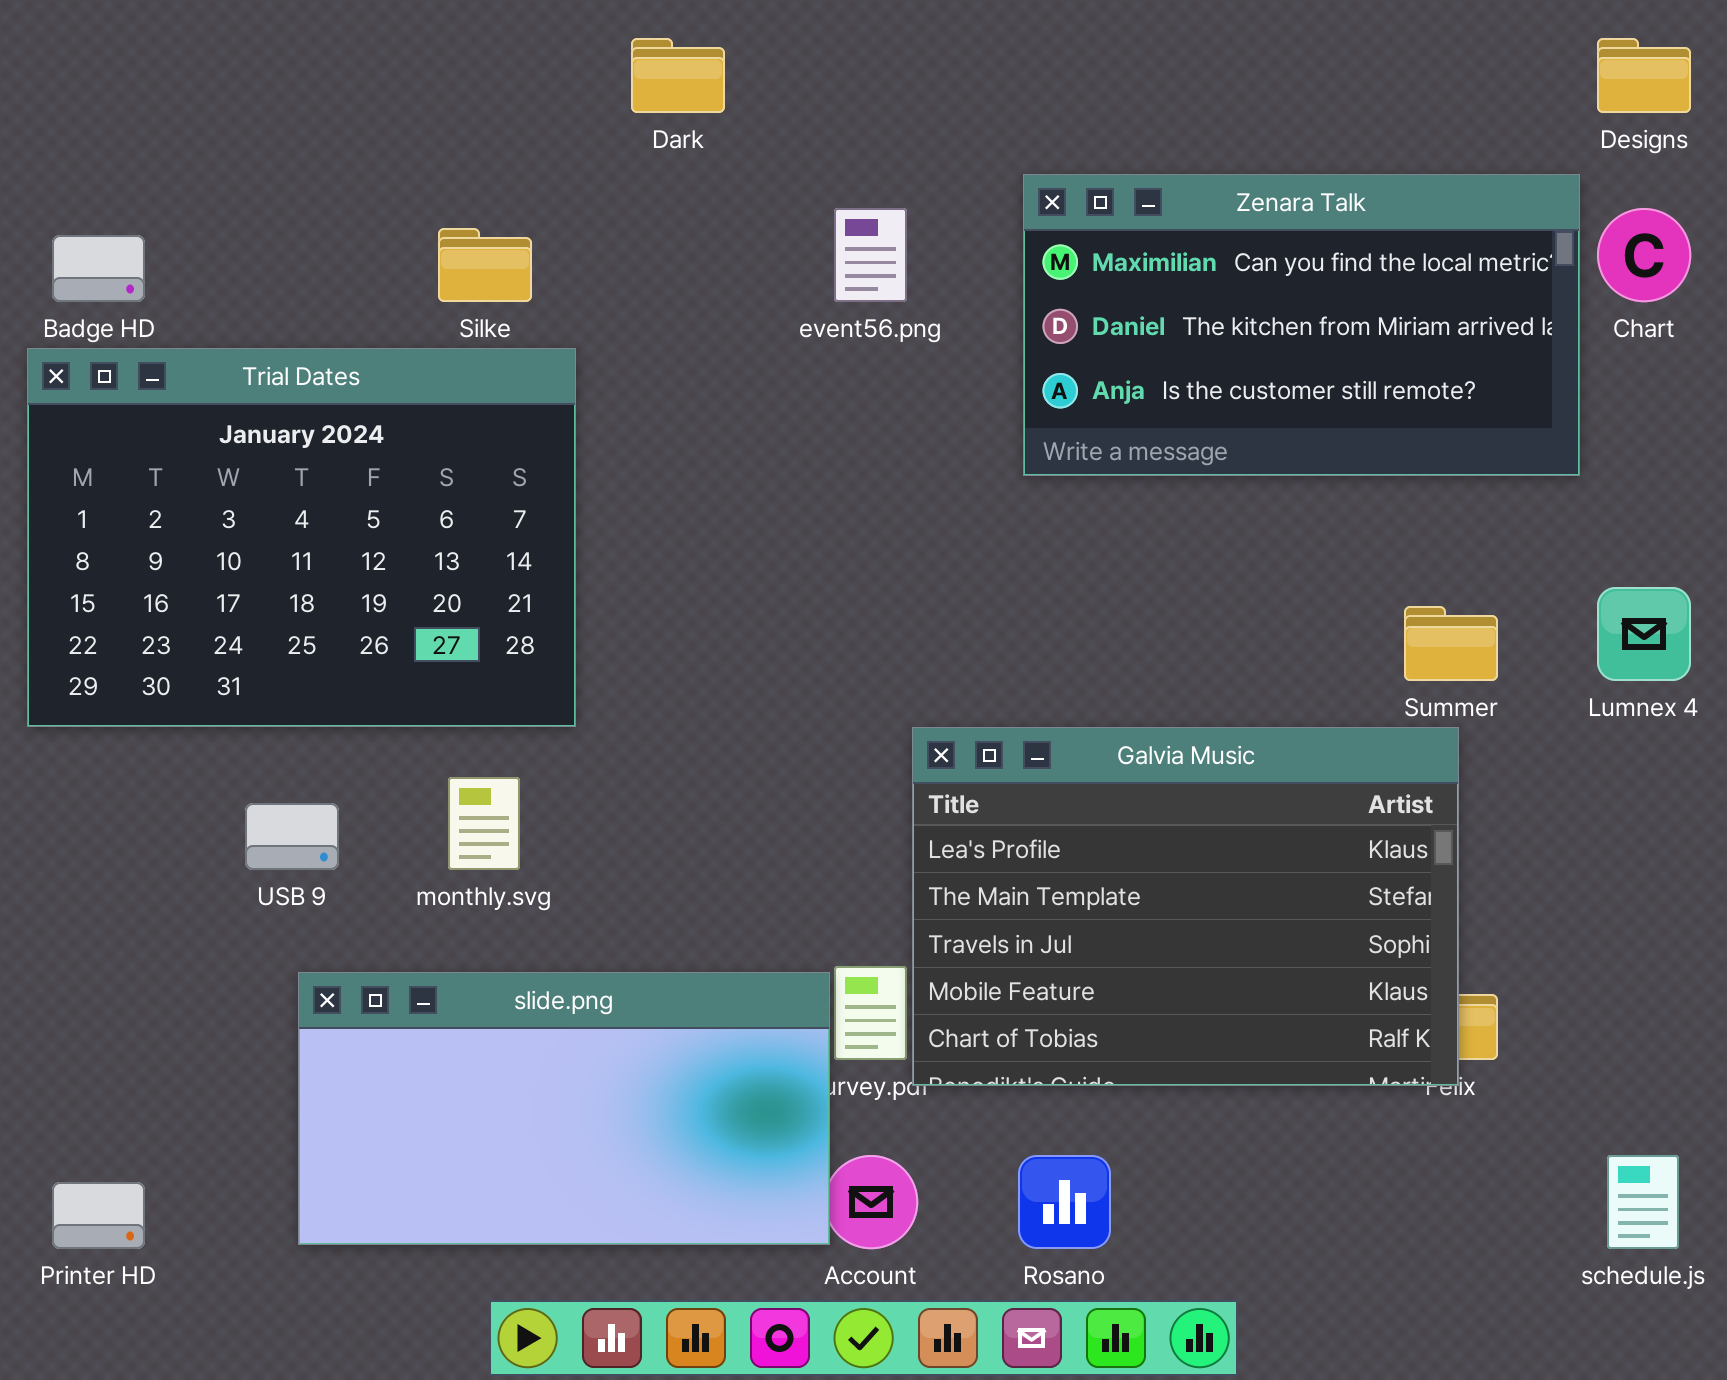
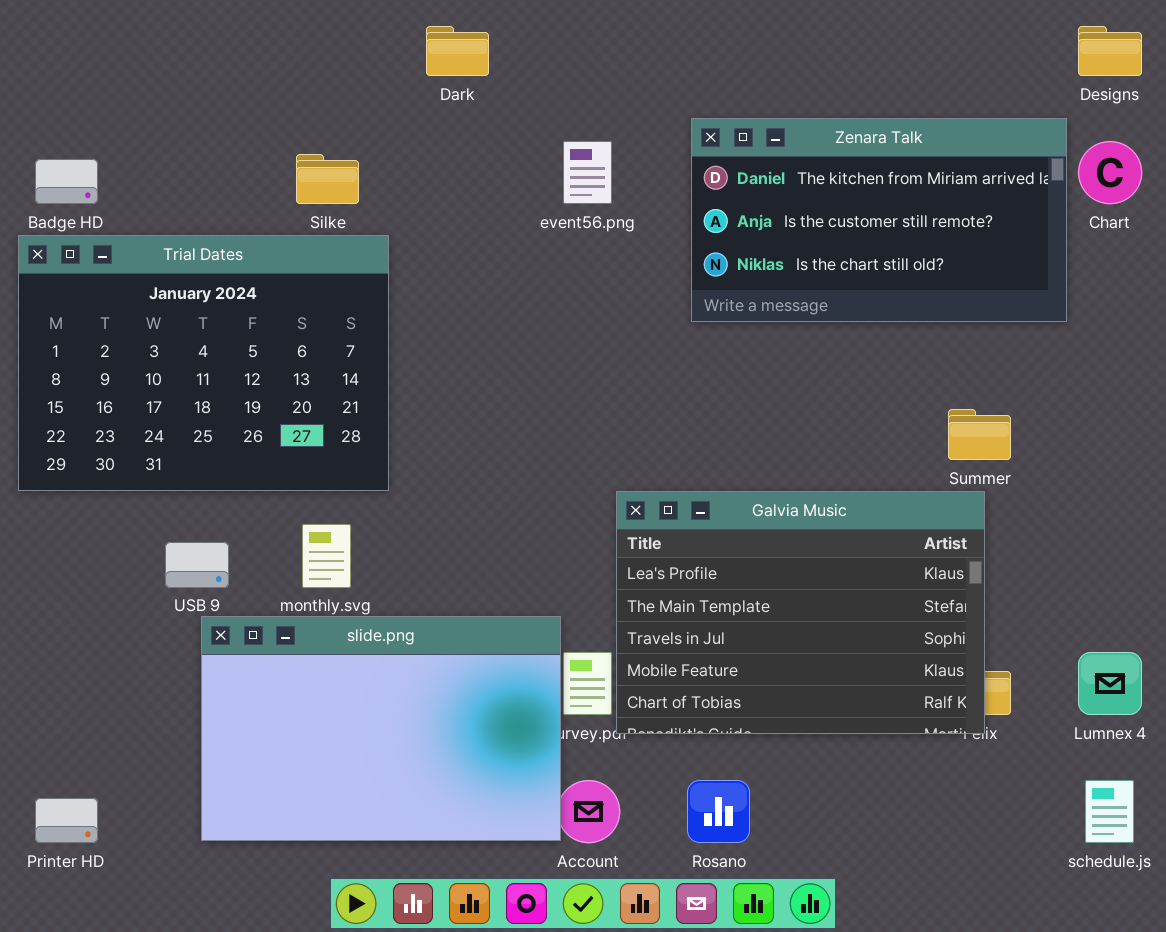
Zenara Talk: [1023,174,1580,476] -> [691,118,1067,322], scrolled down 1 row
Lumnex 4: [1597,587,1691,681] -> [1078,652,1142,715], moved
slide.png: [298,972,830,1245] -> [201,616,561,841], resized

